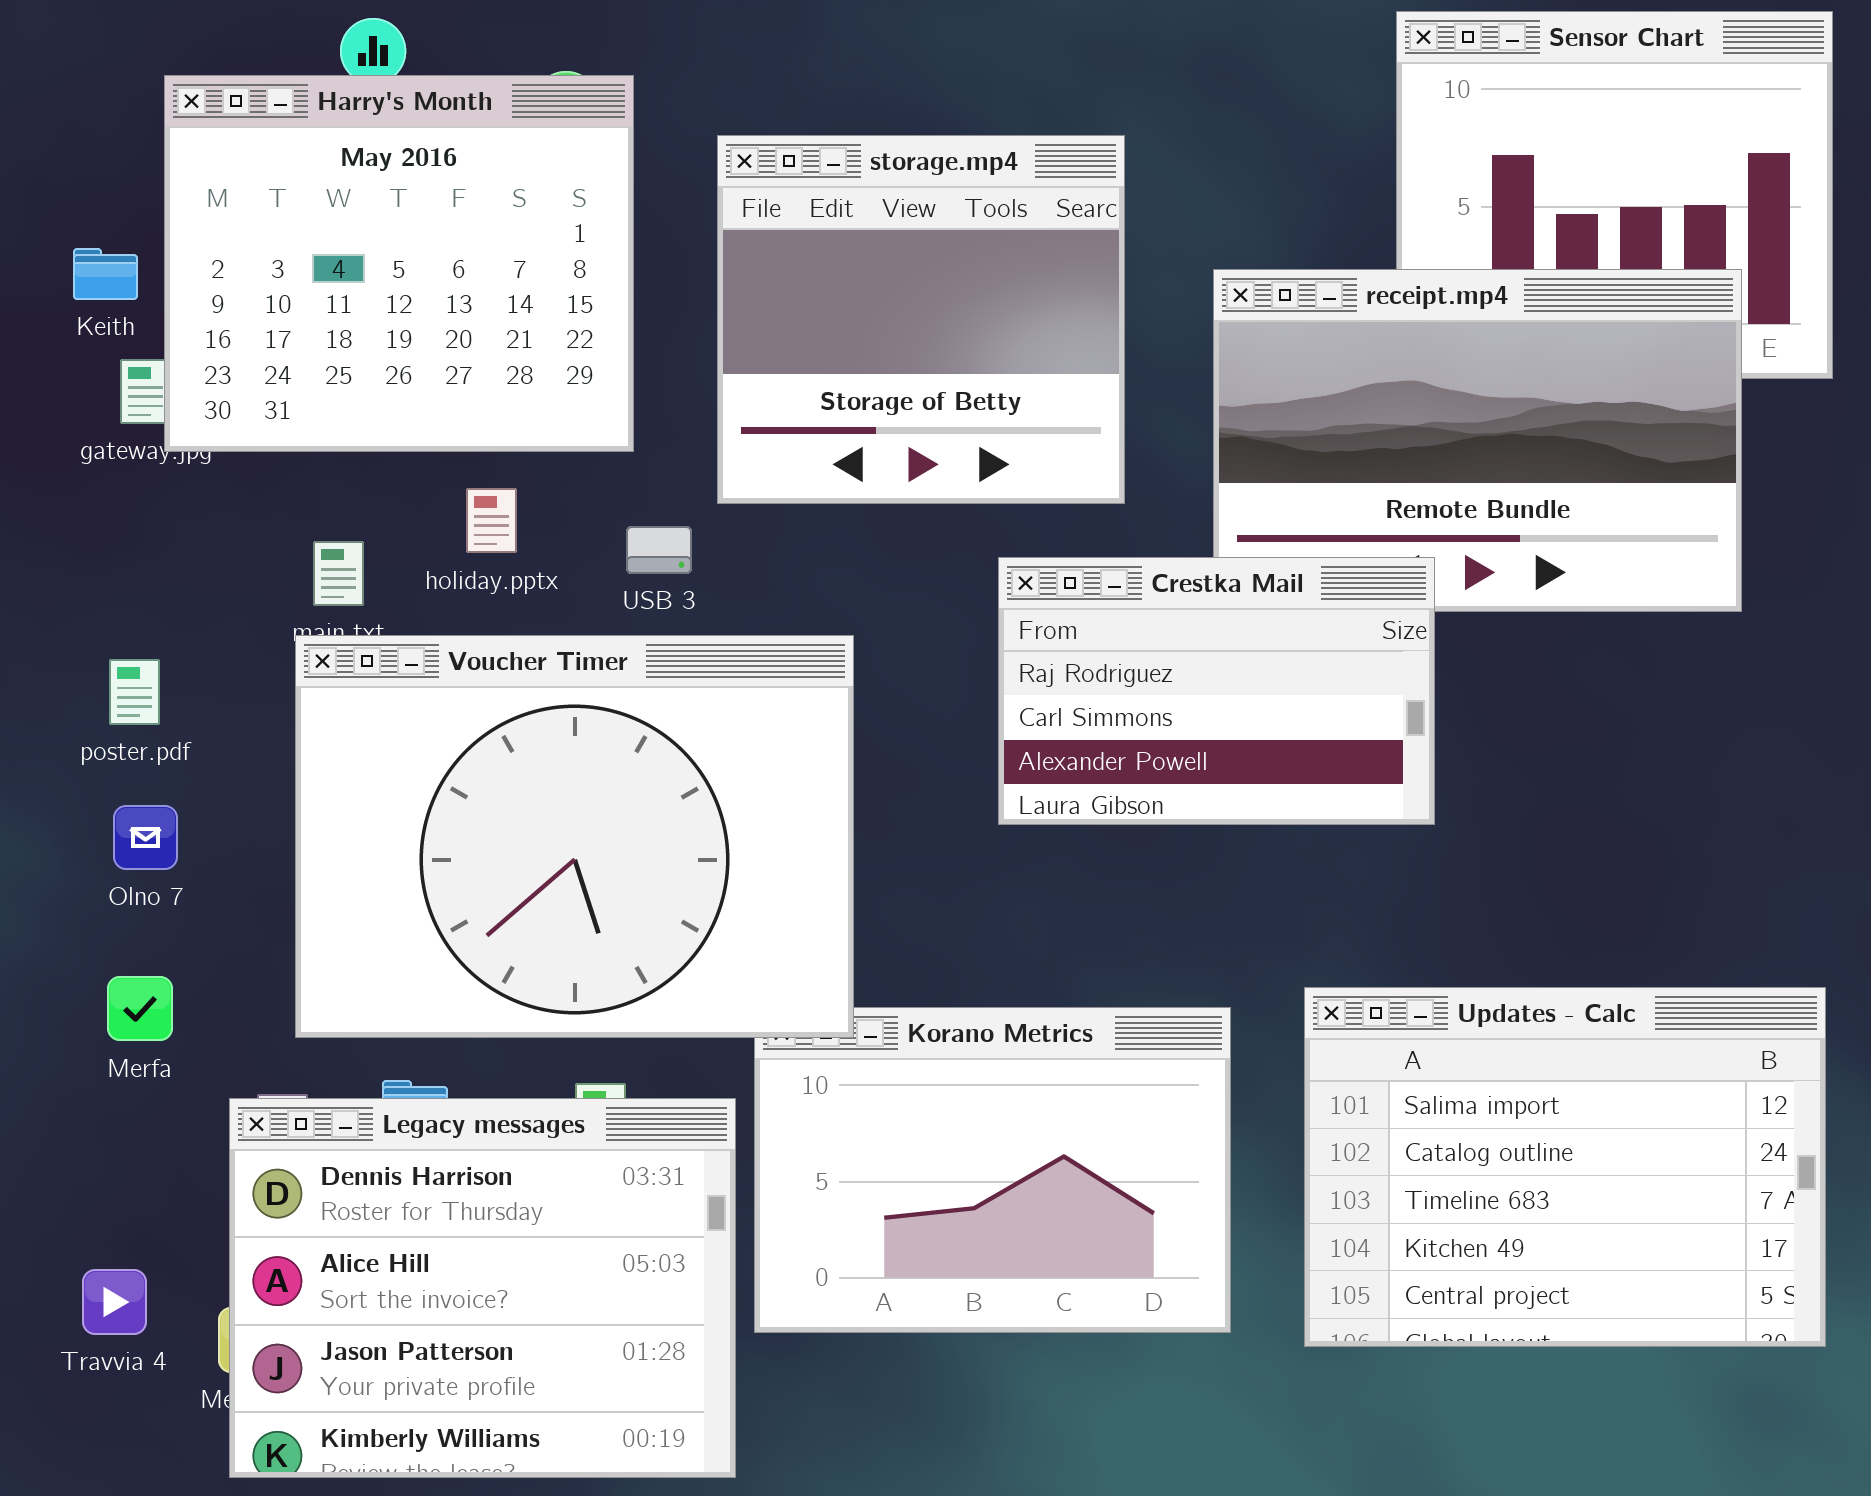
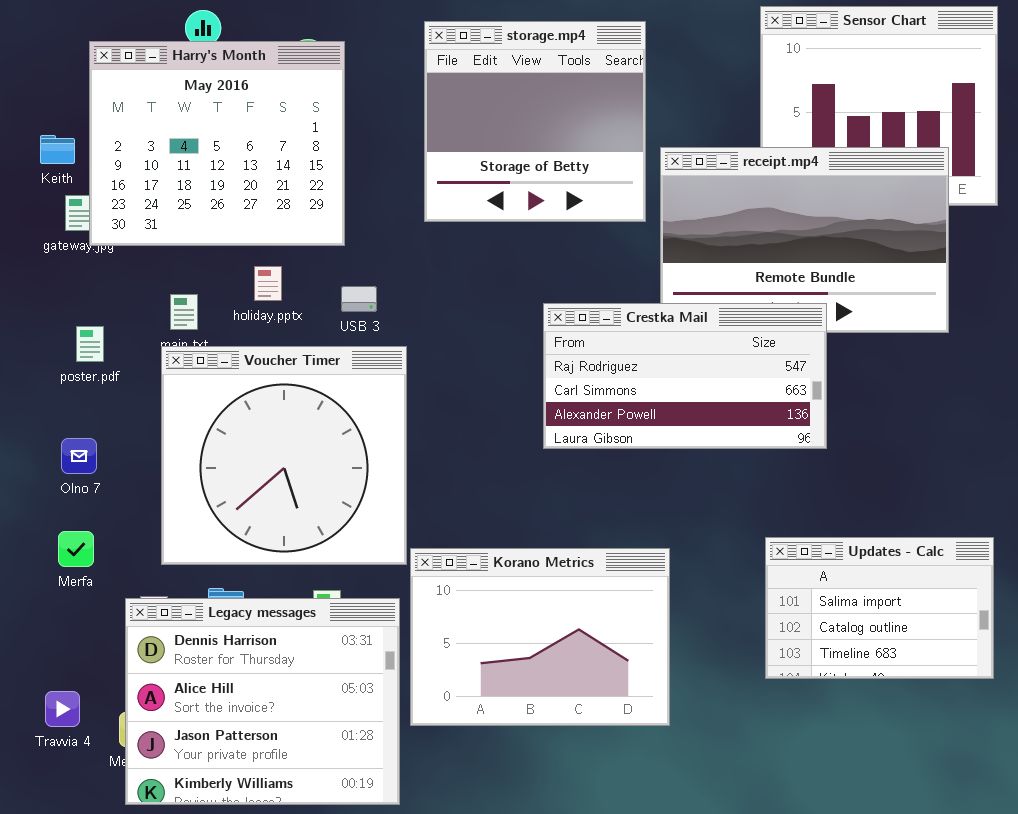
storage.mp4: [717,135,1125,504] -> [424,21,646,222], moved
Crestka Mail: [998,557,1435,825] -> [543,303,827,449], resized
Voucher Timer: [295,635,854,1038] -> [161,346,407,565], resized
poster.pdf: [109,659,160,725] -> [76,326,104,362], moved
Updates - Calc: [1304,987,1826,1347] -> [765,537,994,679], resized

